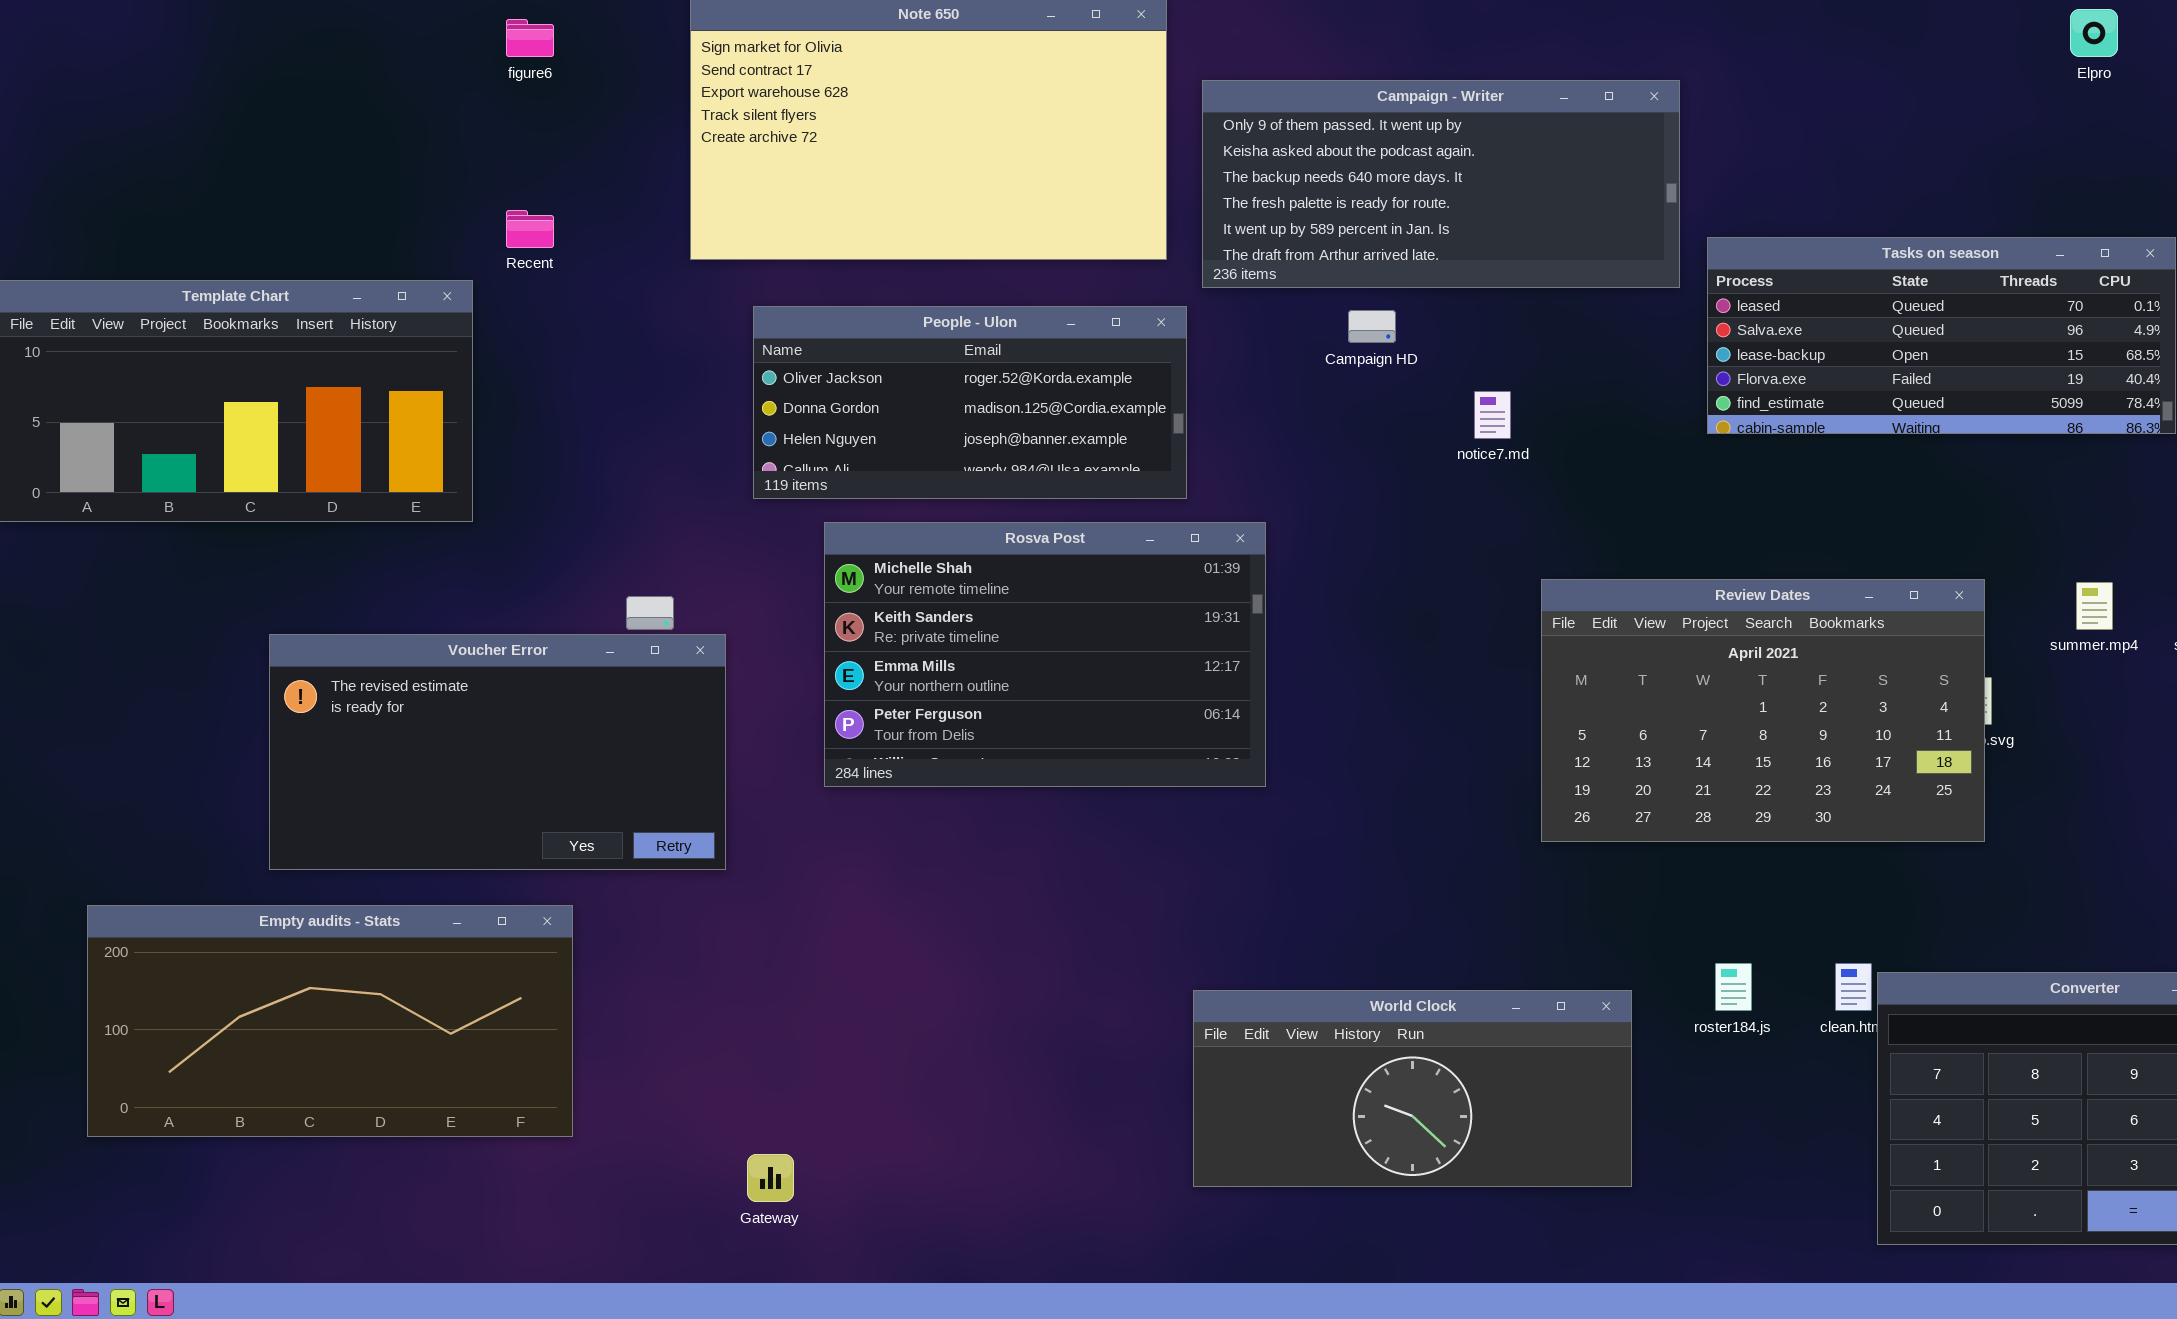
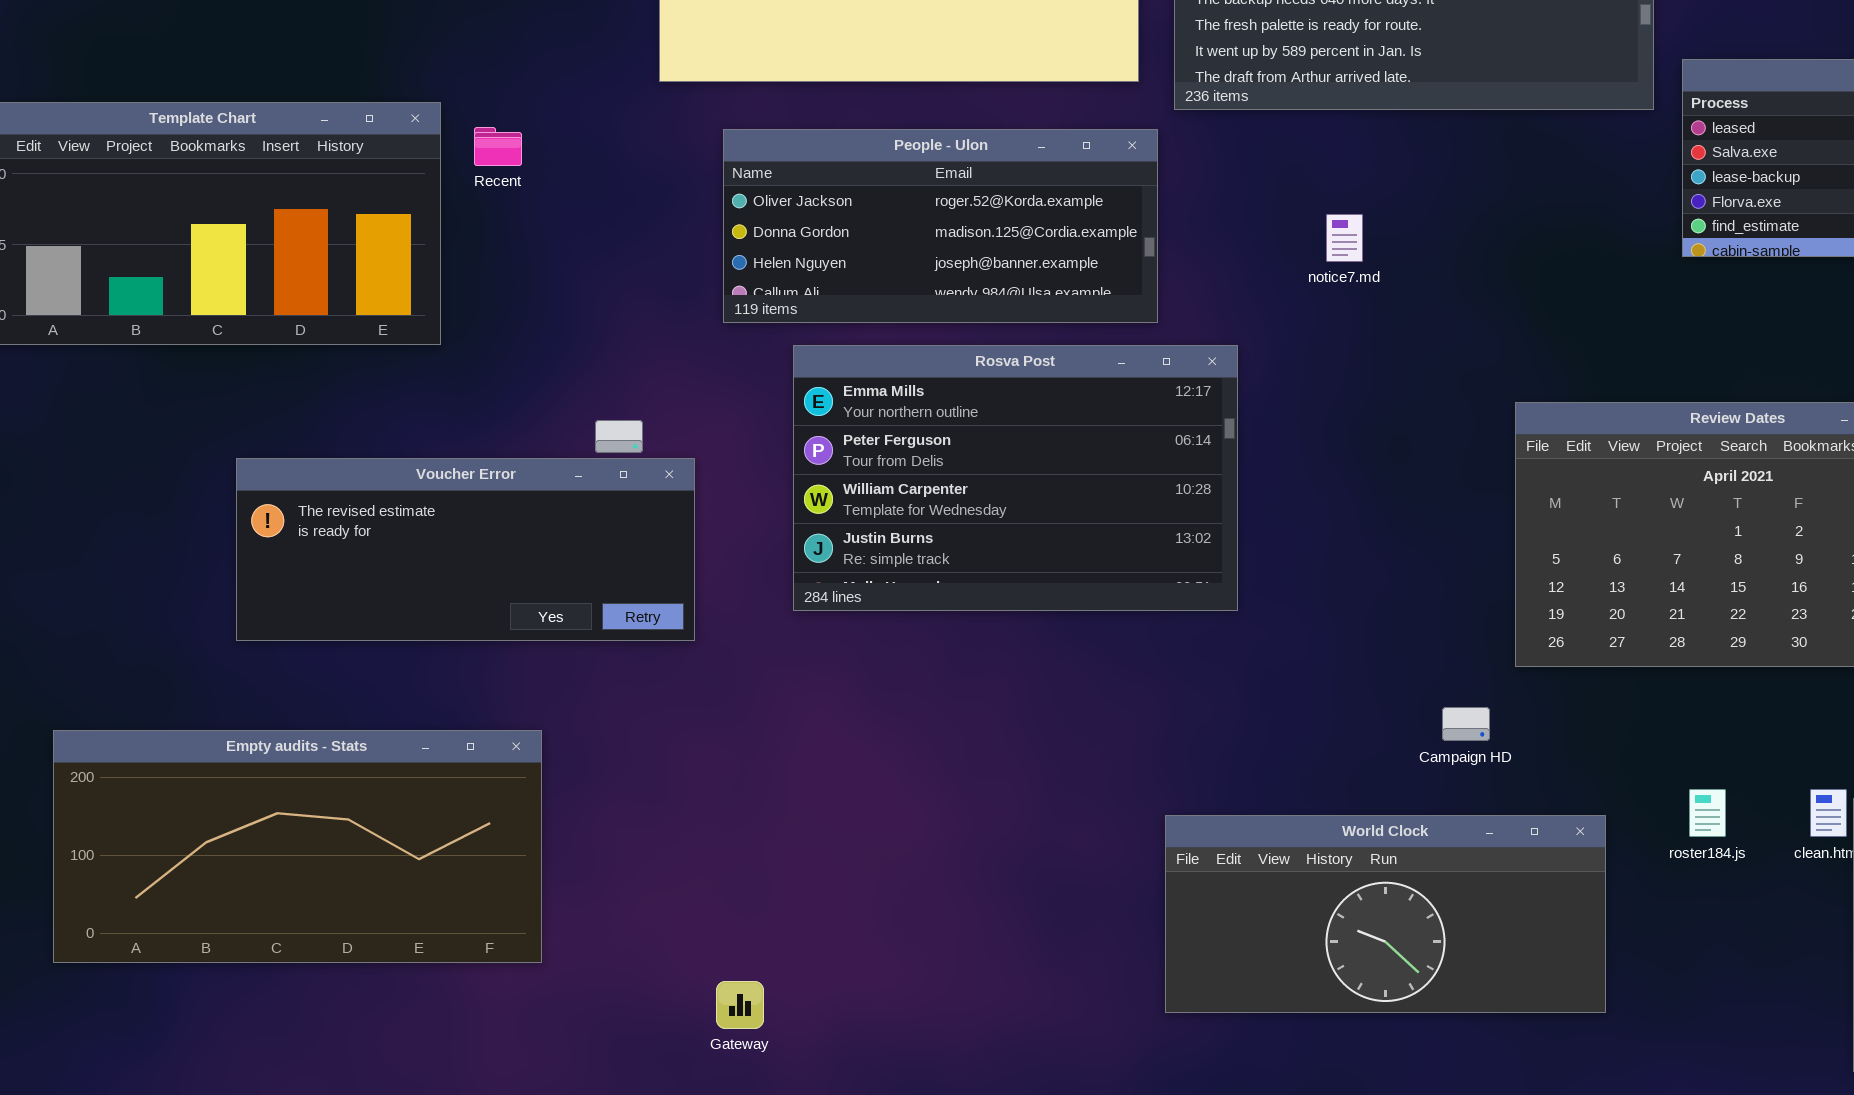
Recent: [506,210,554,248] -> [474,127,522,166], moved
Campaign HD: [1348,310,1396,343] -> [1442,707,1490,741], moved
notice7.md: [1474,391,1511,439] -> [1326,214,1363,262], moved
Rosva Post: [824,522,1266,787] -> [793,345,1238,611], scrolled down 2 rows
Voucher Error: [269,634,726,870] -> [236,458,695,641], resized

